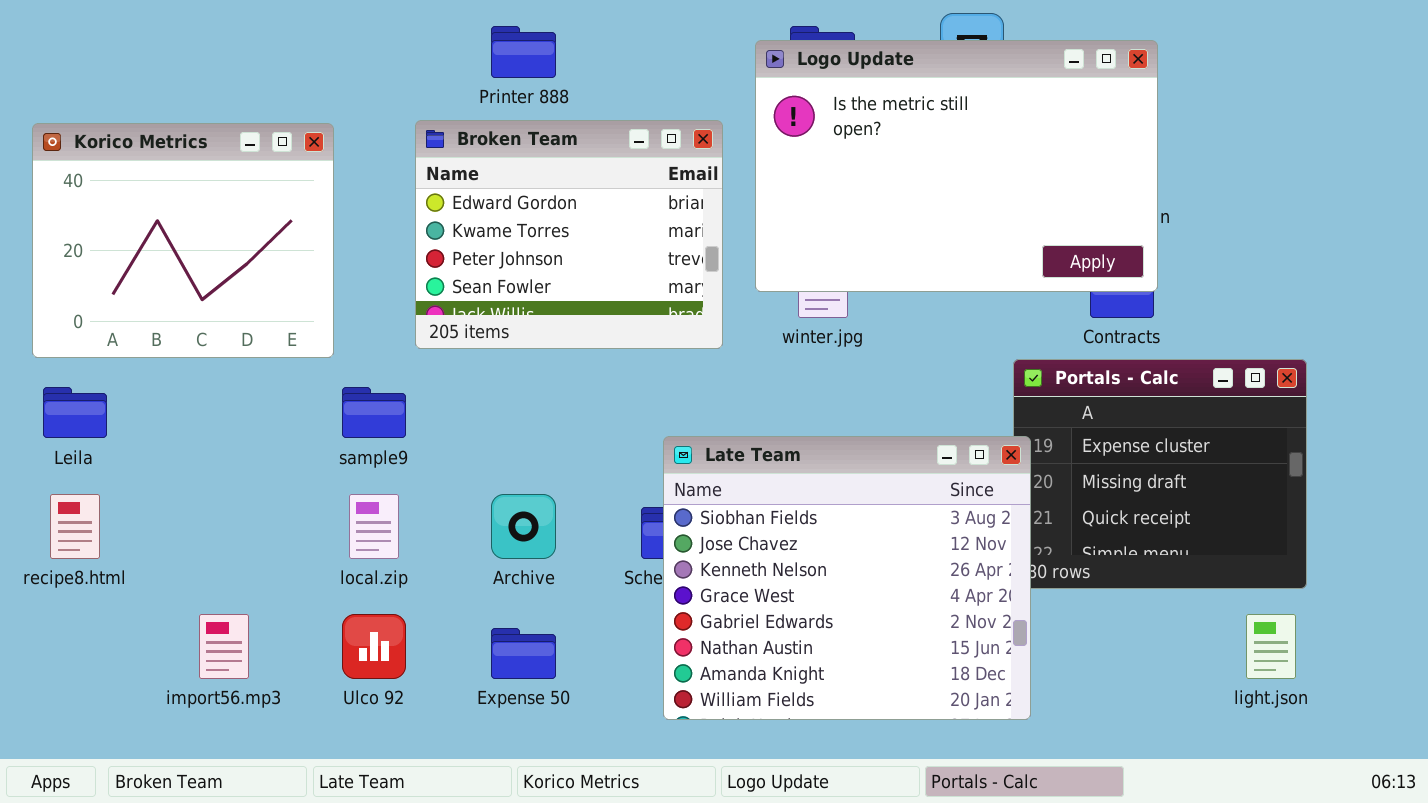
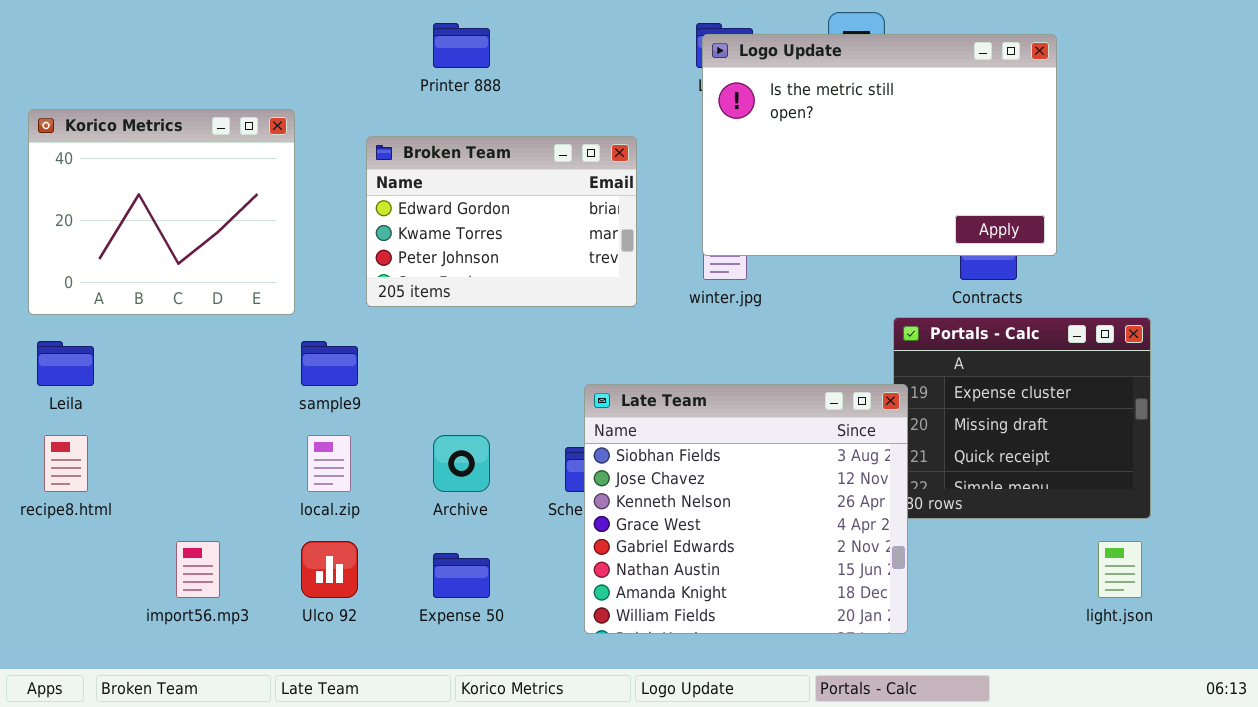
Logo Update: [755,40,1158,292] -> [702,34,1057,256], moved
Broken Team: [415,120,723,349] -> [366,136,637,307], resized

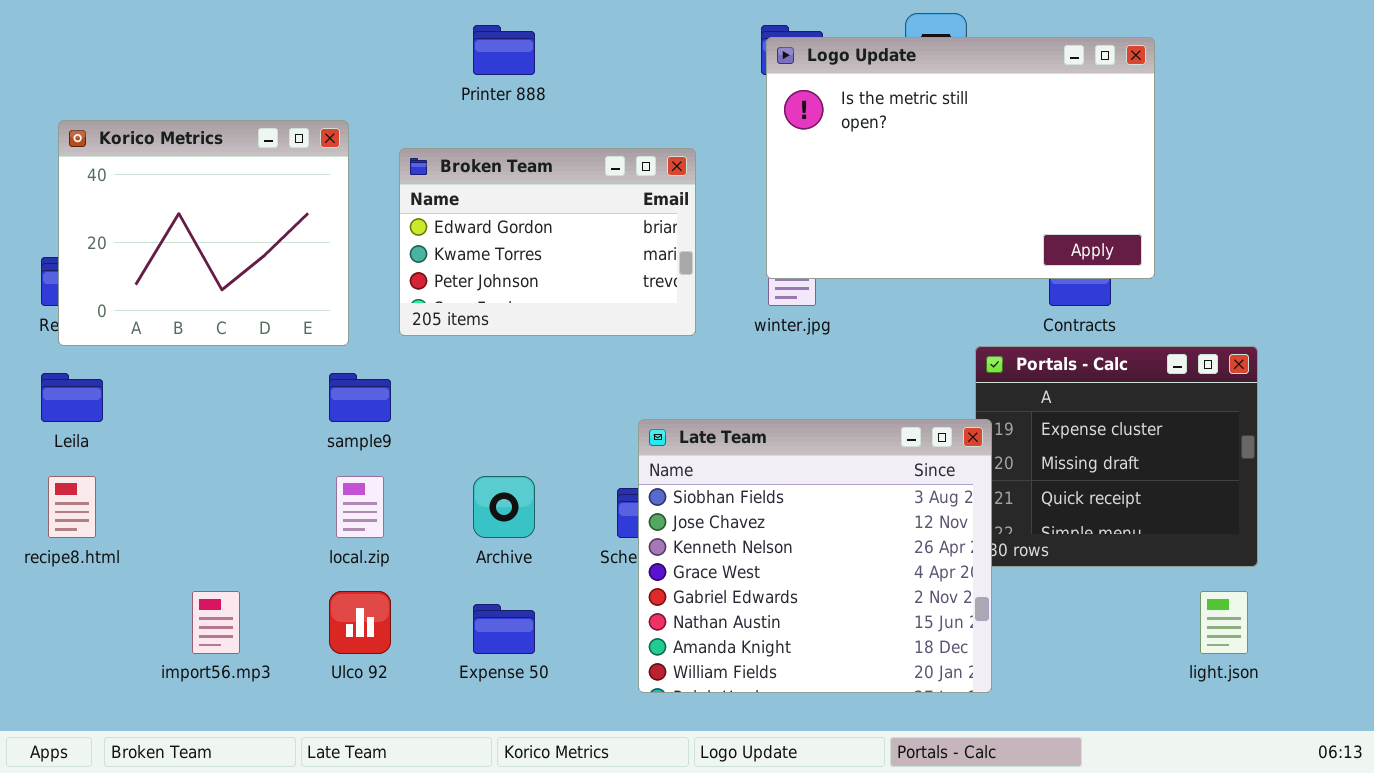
Korico Metrics: [28,109,295,315] -> [58,120,349,346], moved

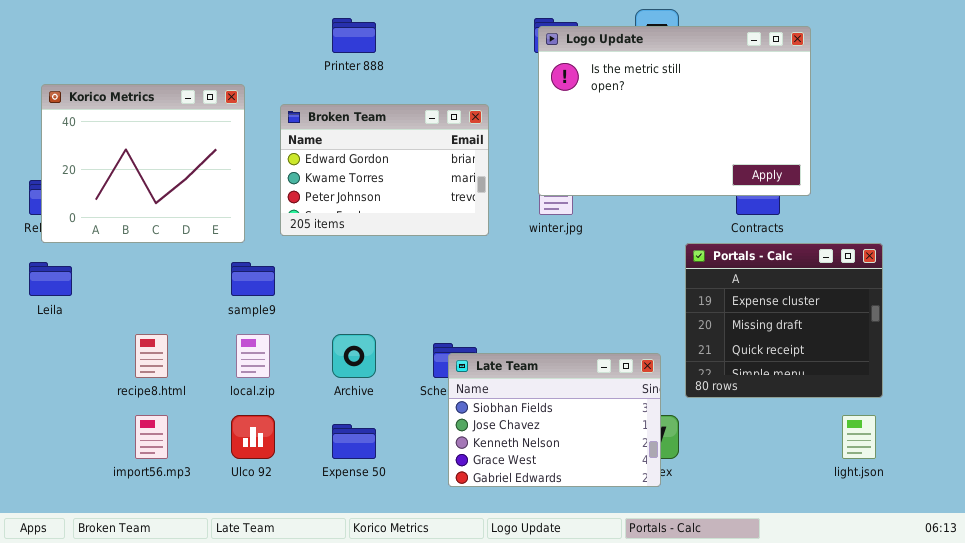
Late Team: [638,419,992,693] -> [448,353,661,487], resized
recipe8.html: [48,476,96,538] -> [135,334,168,378], moved

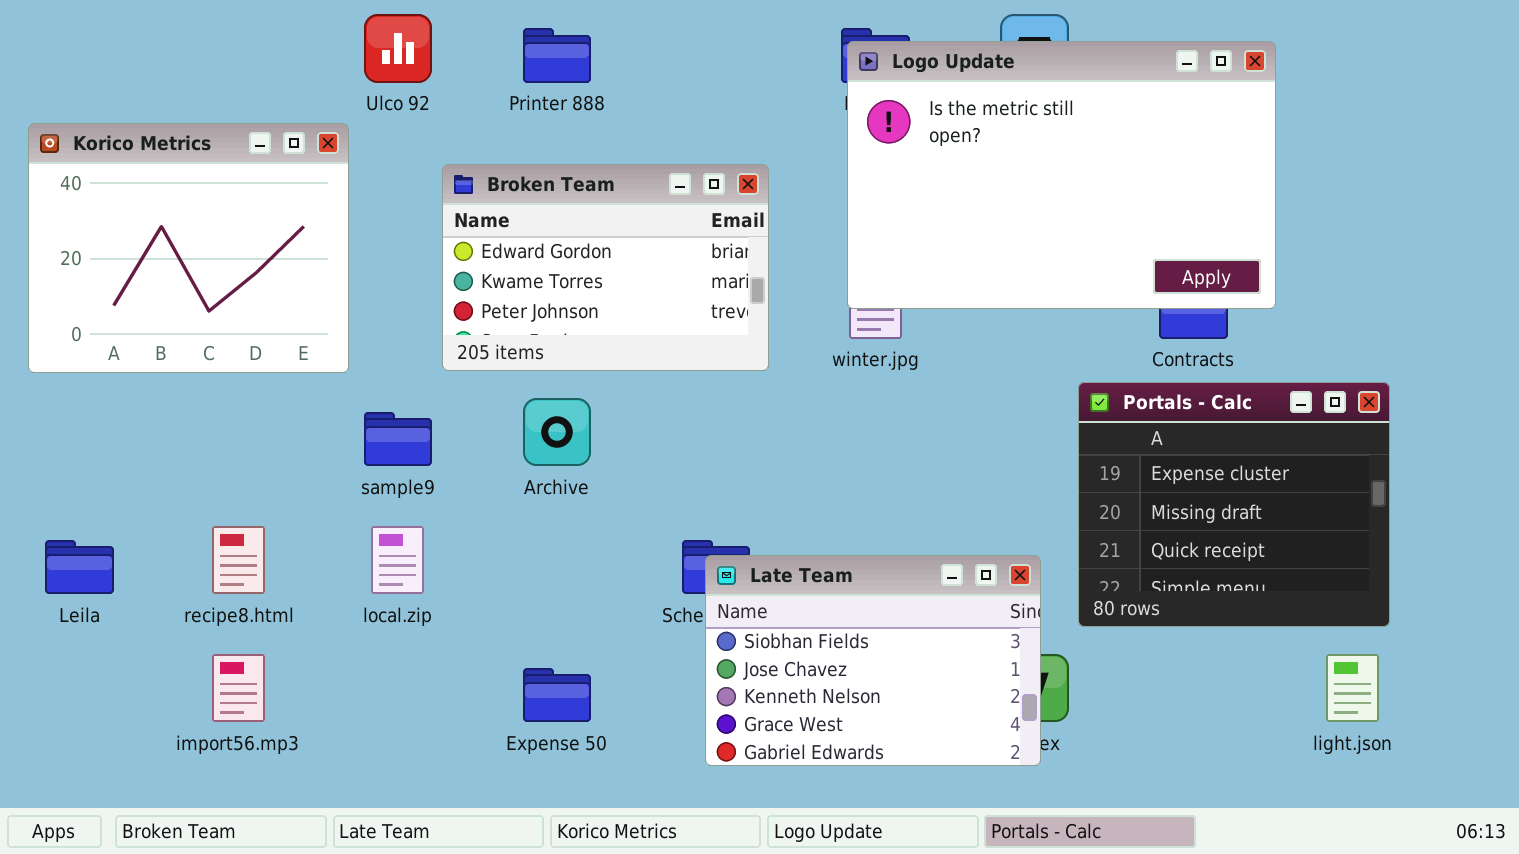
Korico Metrics: [41,84,245,243] -> [28,123,349,373], moved
Leila: [29,262,72,296] -> [45,540,114,594], moved
Archive: [332,334,376,378] -> [523,398,591,466], moved
Ulco 92: [231,415,275,459] -> [364,14,432,83], moved

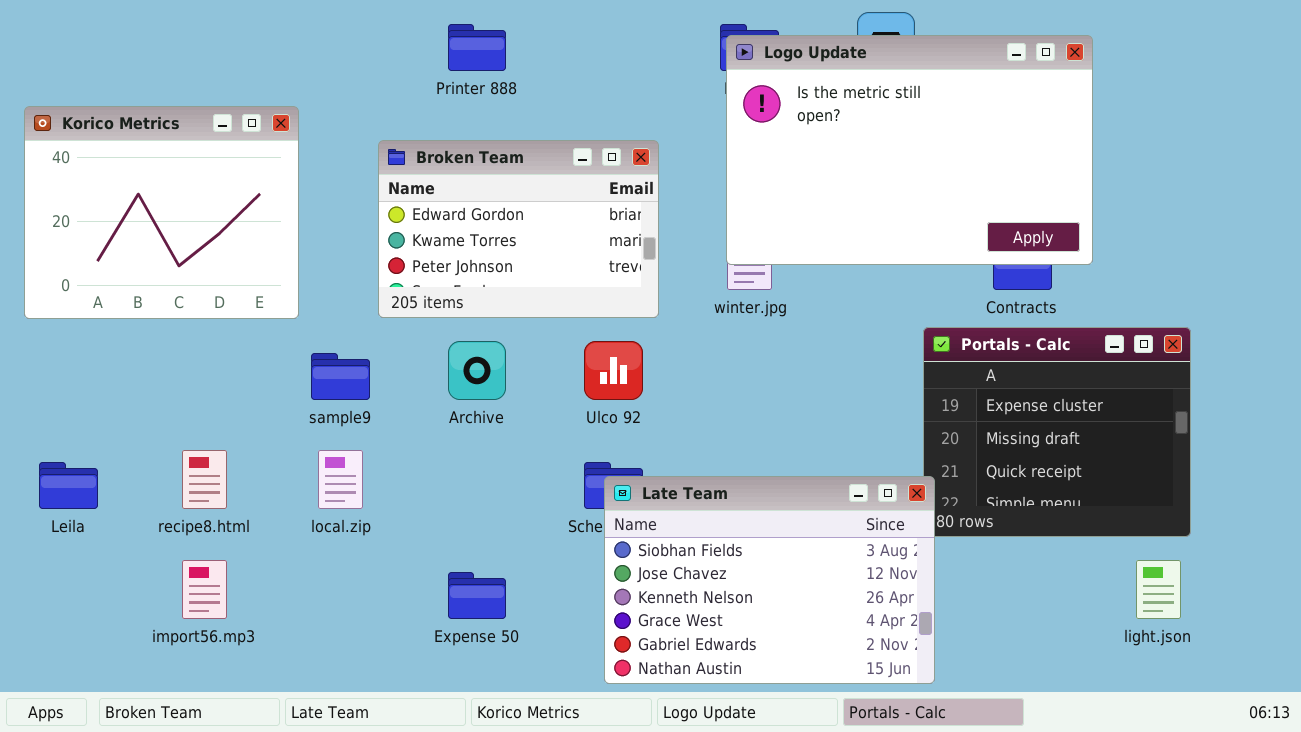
Ulco 92: [364,14,432,83] -> [584,341,643,400], moved
Late Team: [705,555,1041,766] -> [604,476,935,684], resized

